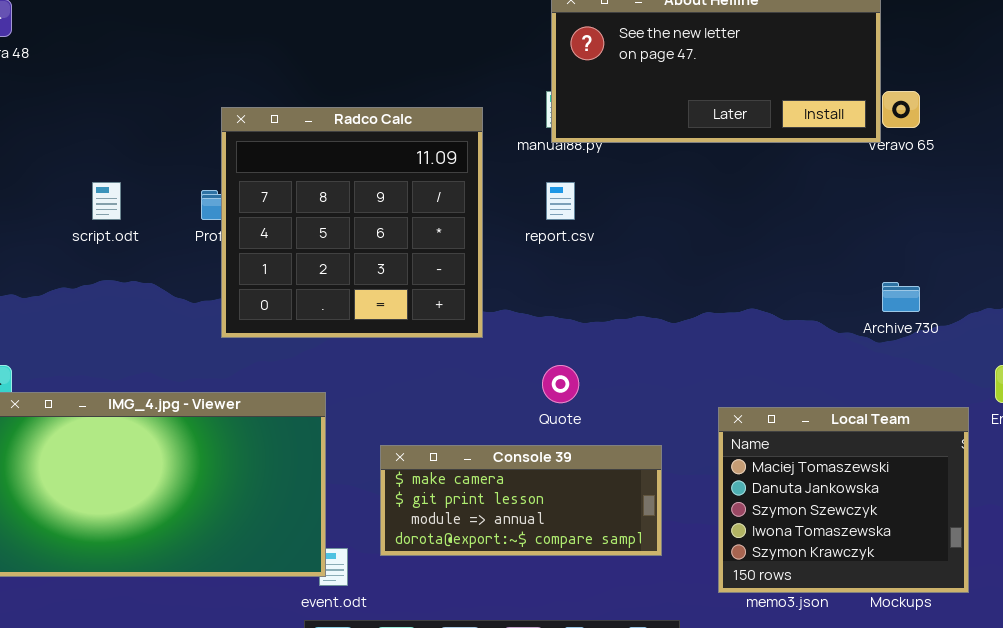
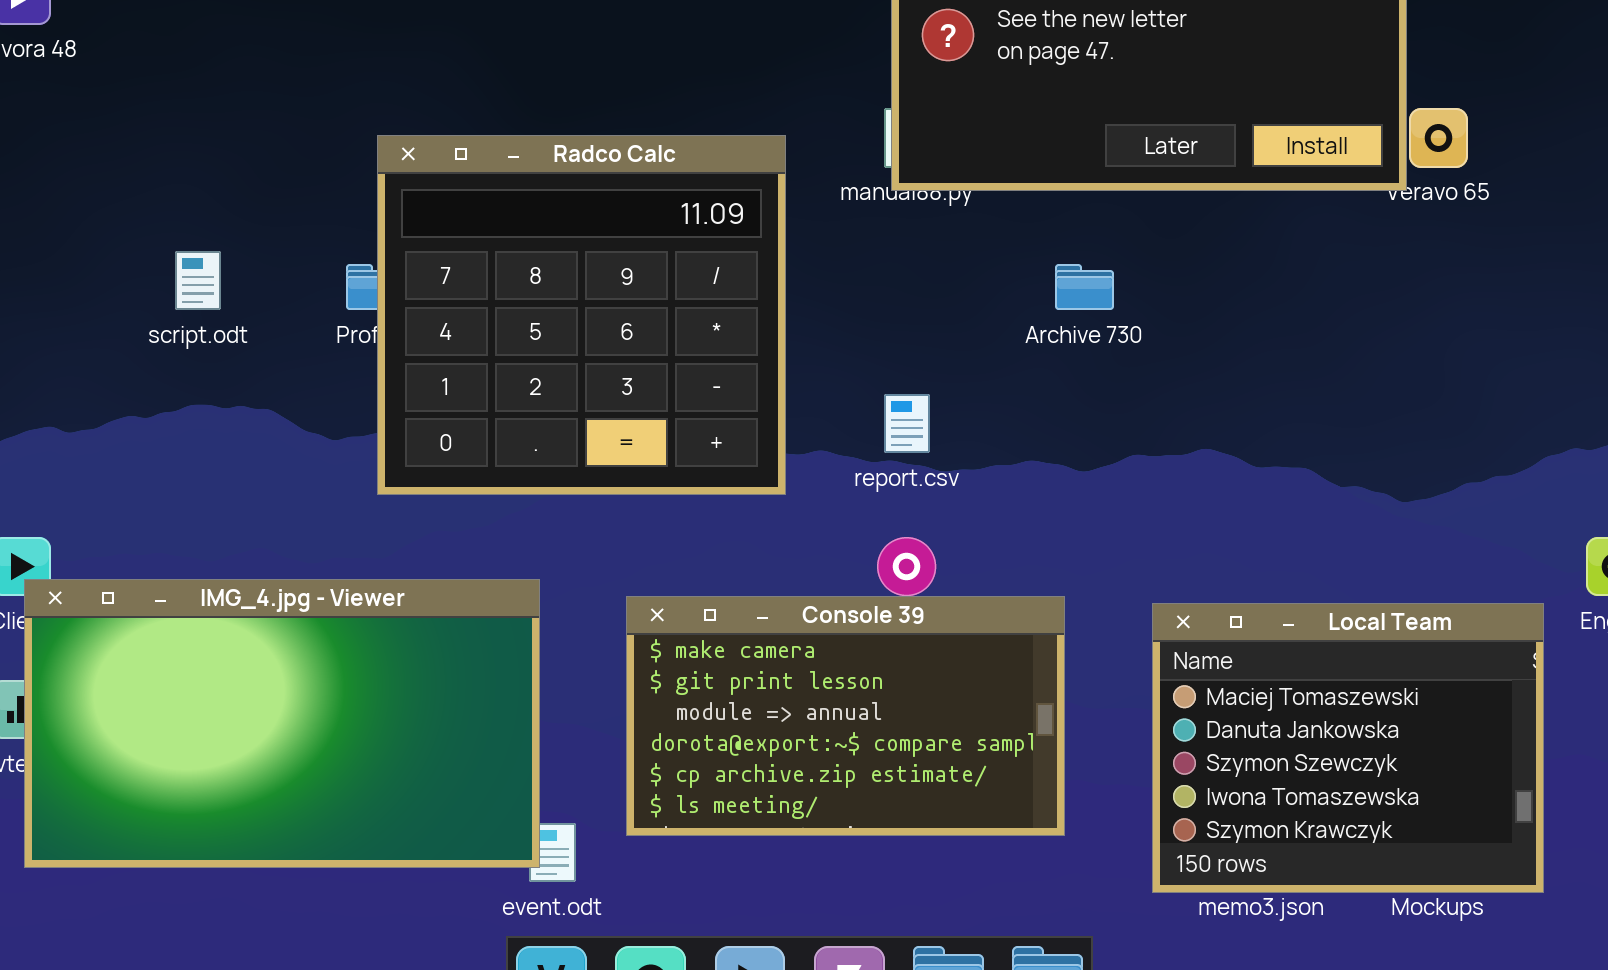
report.csv: [546,182,575,220] -> [884,394,930,453], moved
Archive 730: [882,282,920,312] -> [1055,264,1114,310], moved
Console 39: [380,445,662,556] -> [626,596,1065,836], resized

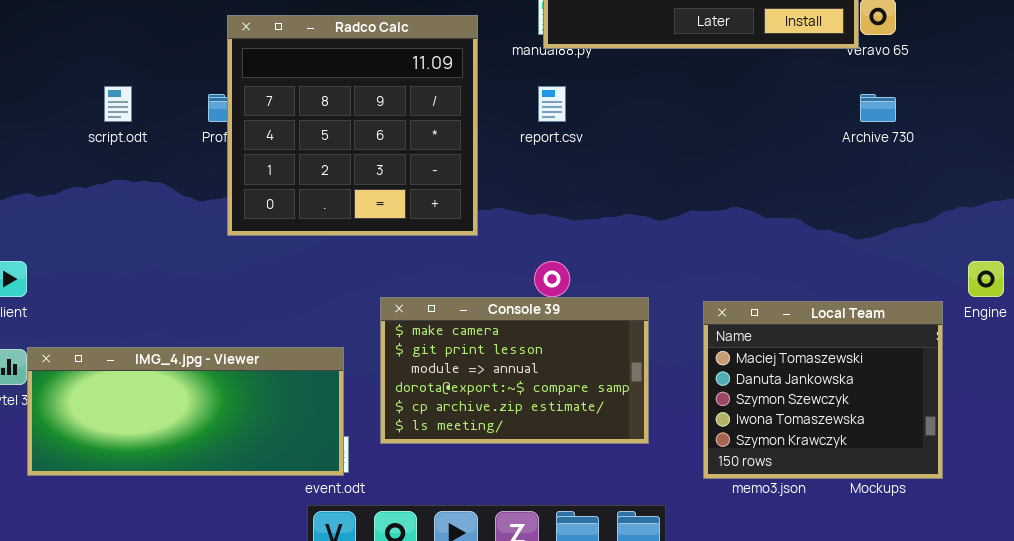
Archive 730: [1055,264,1114,310] -> [860,94,896,122], moved
report.csv: [884,394,930,453] -> [538,86,566,122], moved
IMG_4.jpg - Viewer: [24,579,540,868] -> [27,347,344,476], moved, resized

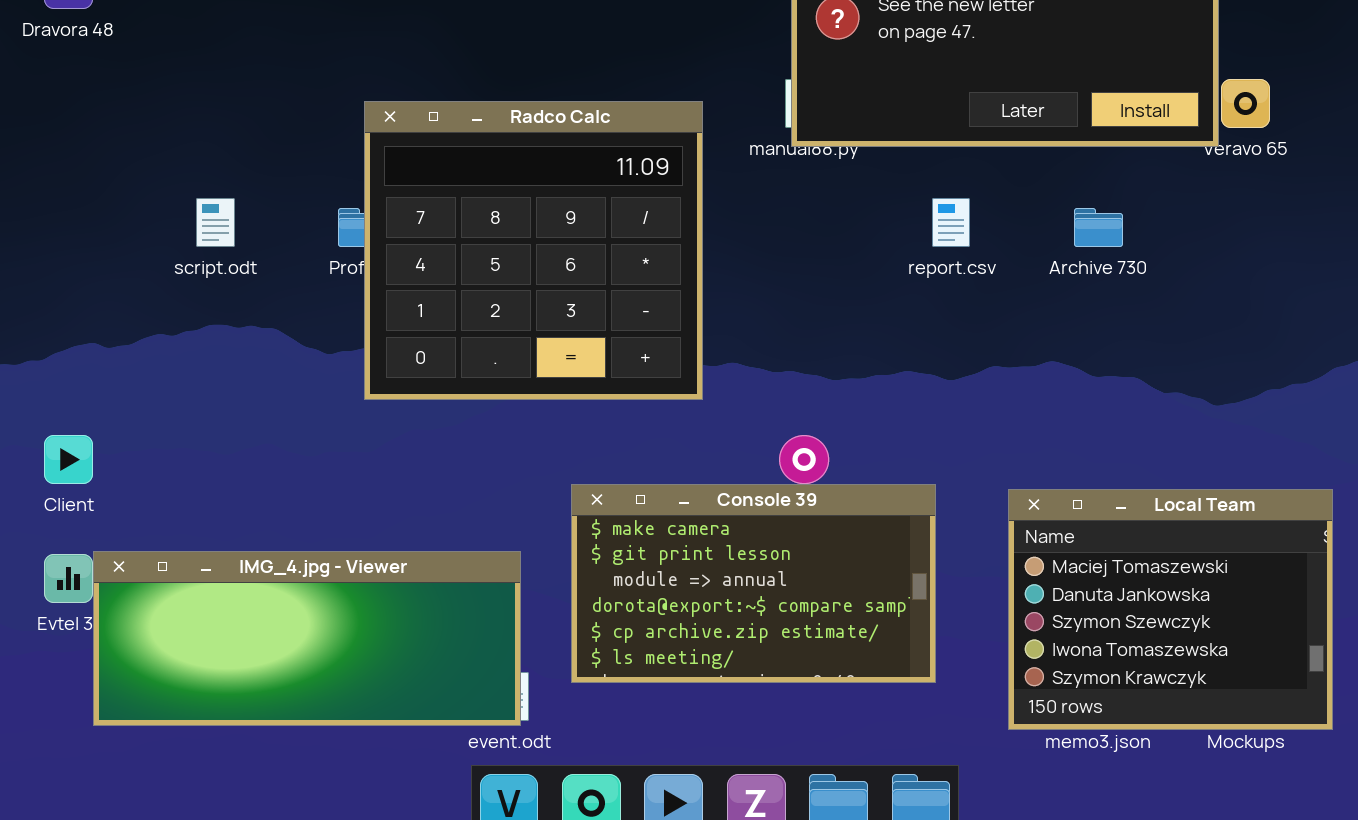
report.csv: [538,86,566,122] -> [932,198,970,247], moved
Archive 730: [860,94,896,122] -> [1074,208,1123,247], moved

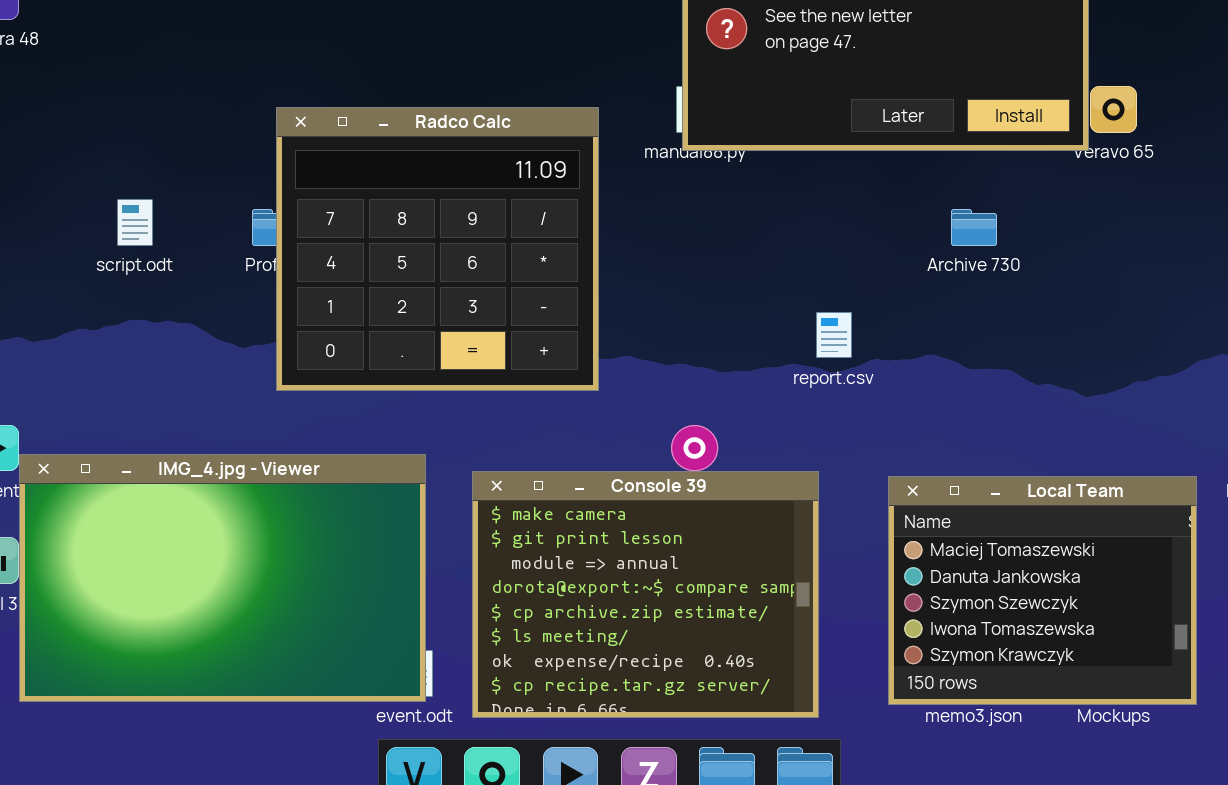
report.csv: [932,198,970,247] -> [816,312,852,358], moved
Console 39: [571,484,936,683] -> [472,471,819,718], resized
IMG_4.jpg - Viewer: [93,551,521,726] -> [19,454,426,702], resized

